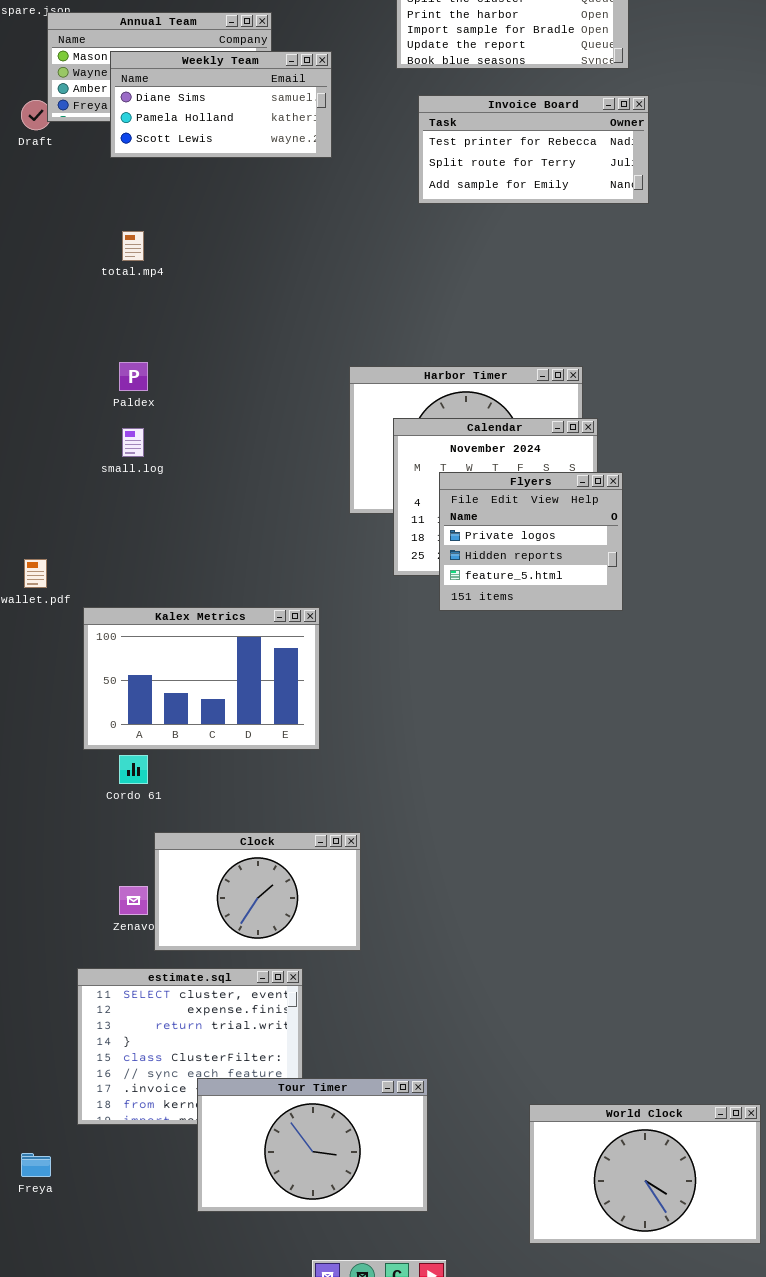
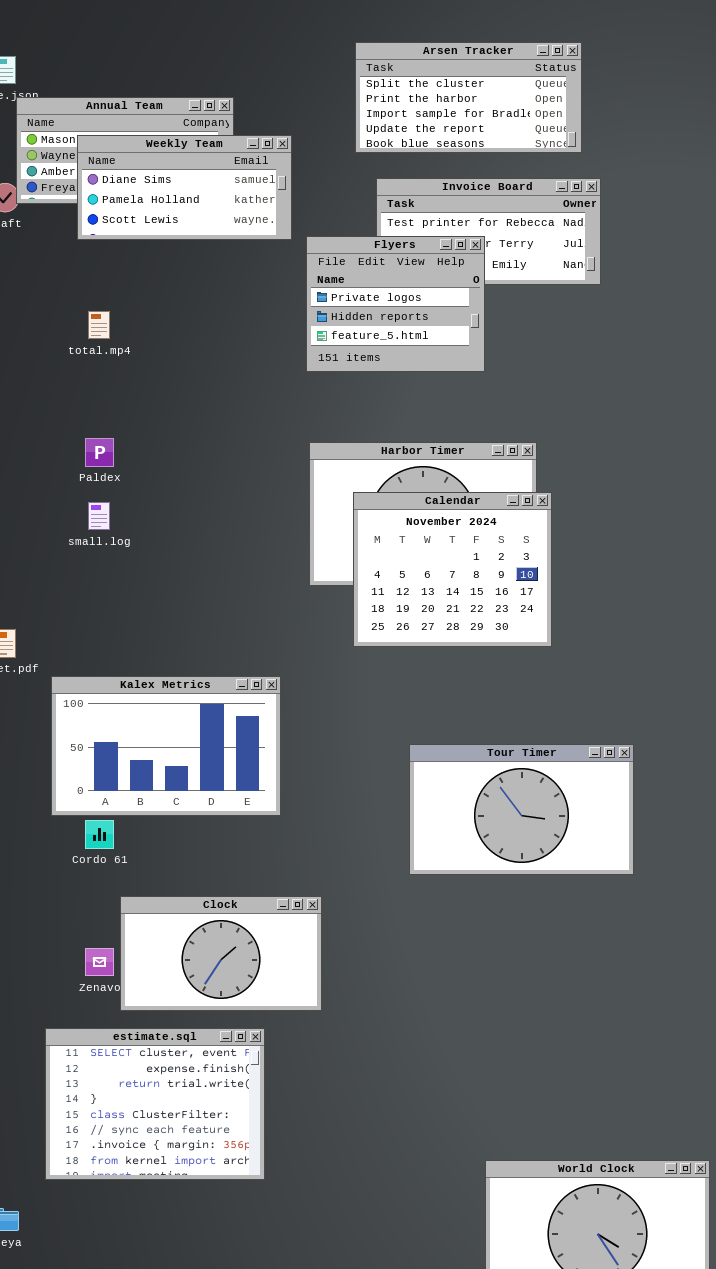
Flyers: [439,472,623,611] -> [306,236,485,372], moved
Tour Timer: [197,1078,428,1212] -> [409,744,634,875], moved

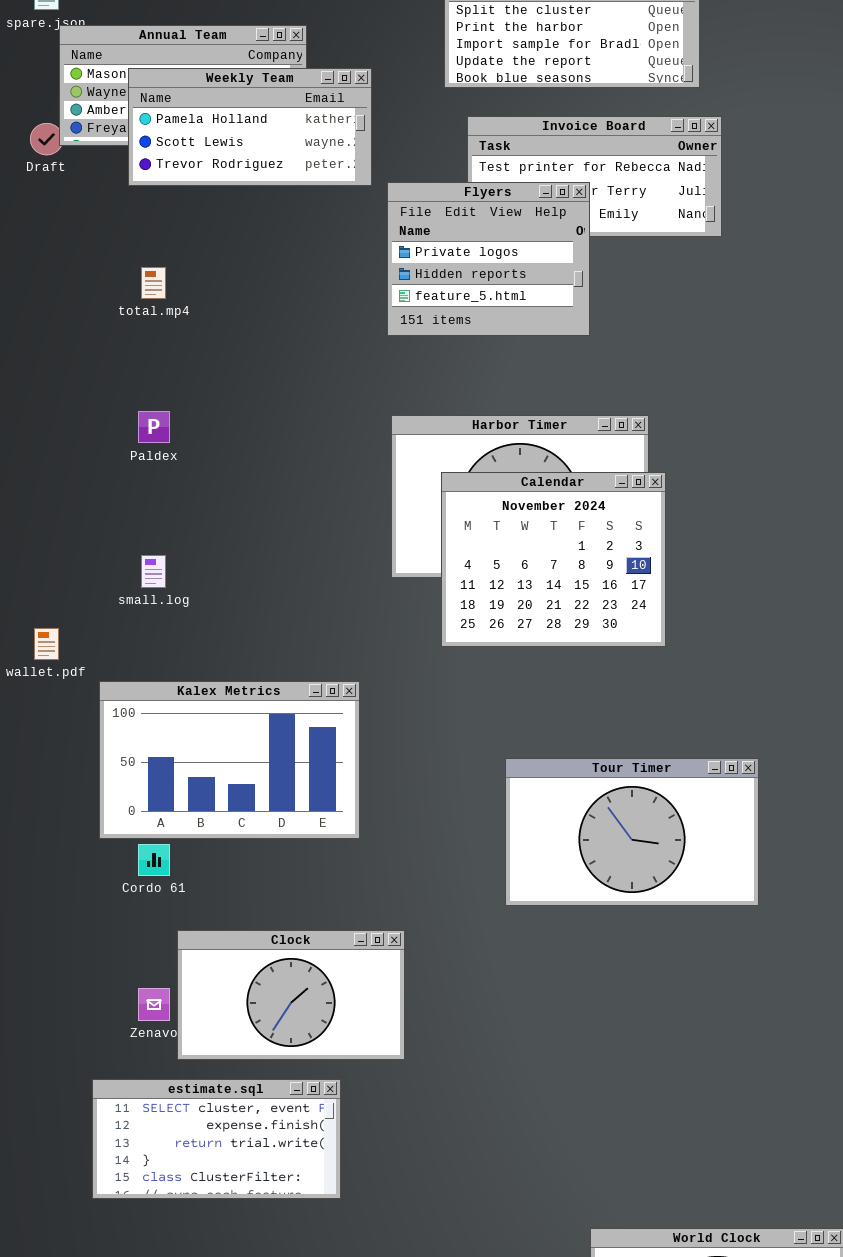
Weekly Team: [77,135,292,240] -> [128,68,372,186], scrolled down 1 row
small.log: [88,502,110,530] -> [141,555,166,588], moved
estimate.sql: [45,1028,265,1180] -> [92,1079,341,1199], resized

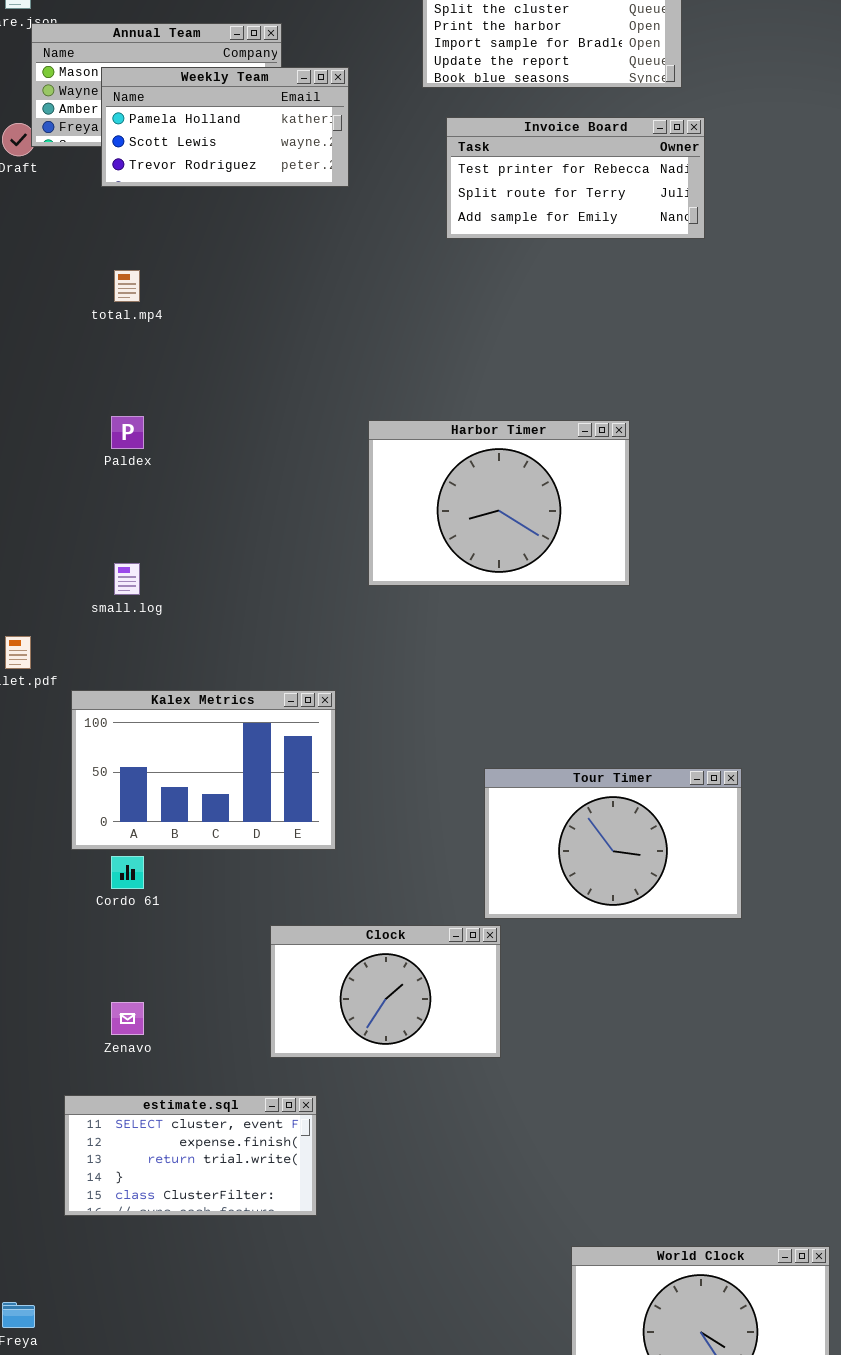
Flyers: [387,182,590,336] -> none, closed
Calendar: [441,472,666,647] -> none, closed
Clock: [177,930,405,1060] -> [270,925,501,1058], moved

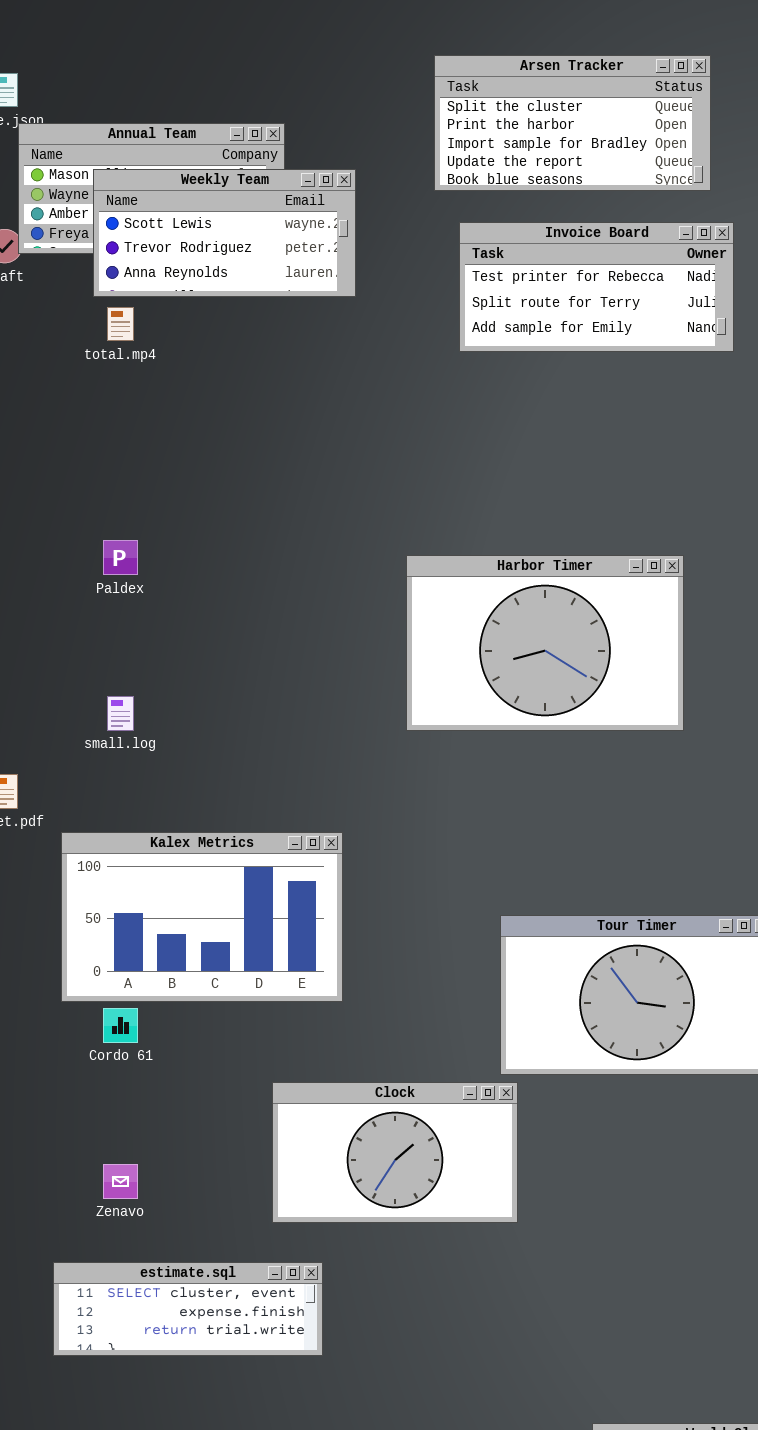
Weekly Team: [101,67,349,187] -> [93,169,356,297], scrolled down 1 row
total.mp4: [114,270,140,302] -> [107,307,134,341], moved
Harbor Timer: [368,420,630,586] -> [406,555,684,731], moved
estimate.sql: [64,1095,317,1216] -> [53,1262,323,1356], resized

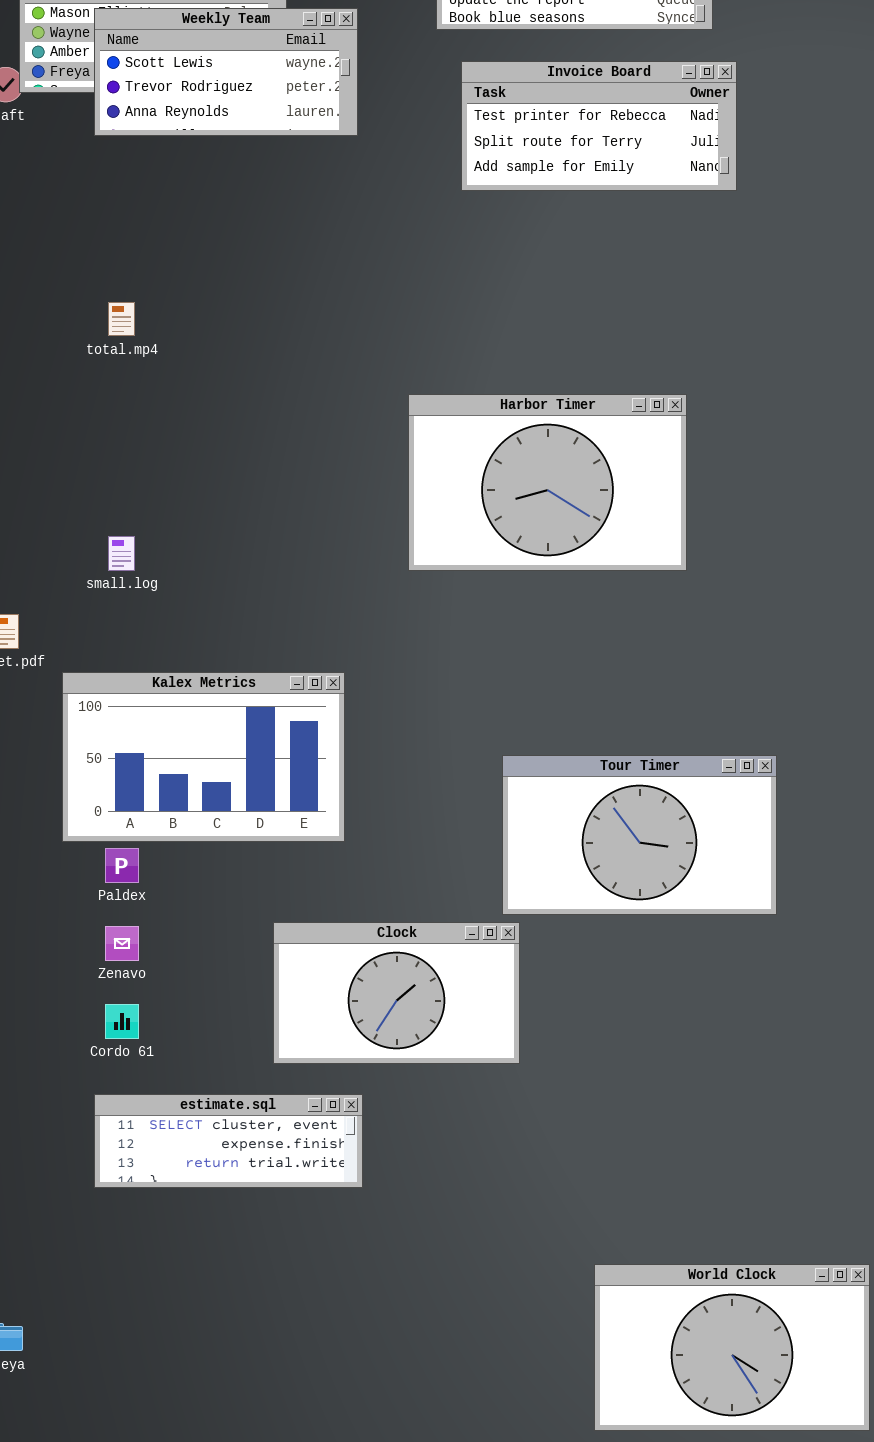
total.mp4: [107,307,134,341] -> [108,302,135,336], moved
Paldex: [103,540,138,575] -> [105,848,139,883], moved
Cordo 61: [103,1008,138,1043] -> [105,1004,139,1039], moved
Zenavo: [103,1164,138,1199] -> [105,926,139,961], moved
estimate.sql: [53,1262,323,1356] -> [94,1094,363,1188], moved

